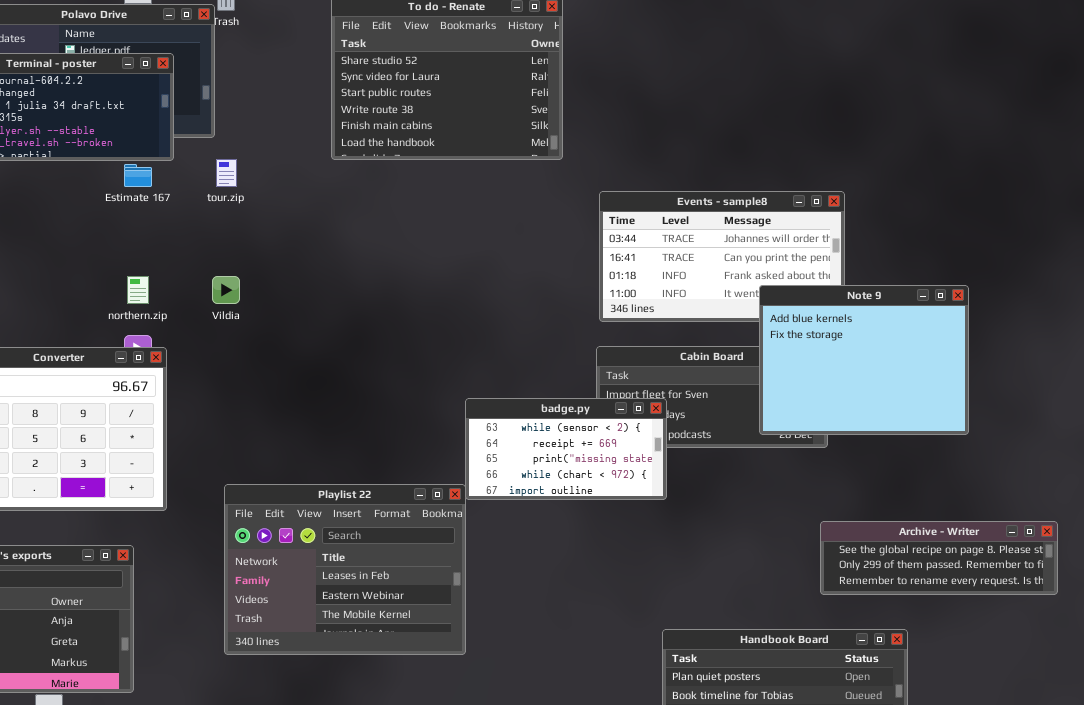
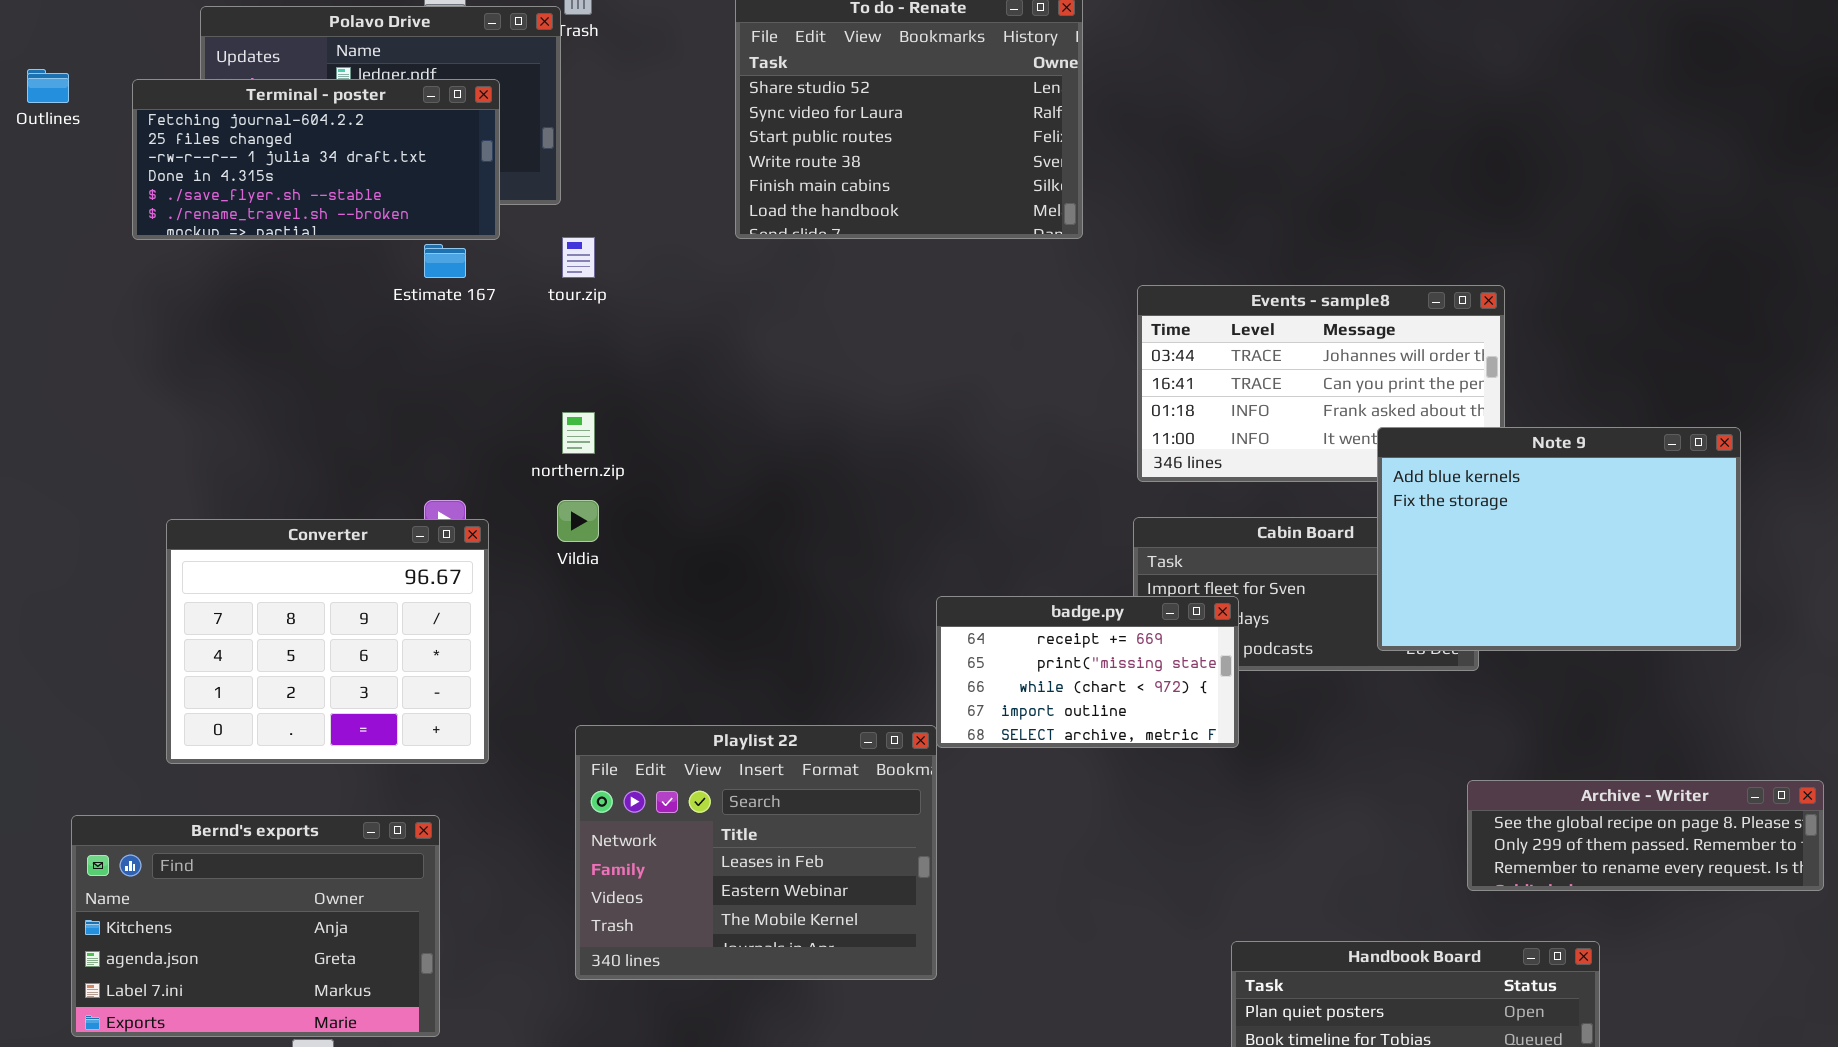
northern.zip: [127,276,149,304] -> [562,412,595,454], moved
Vildia: [212,276,240,304] -> [557,500,599,542], moved
Note 9: [759,285,969,435] -> [1377,427,1741,651], resized
badge.py: [465,398,667,500] -> [936,596,1239,748], scrolled down 1 row

